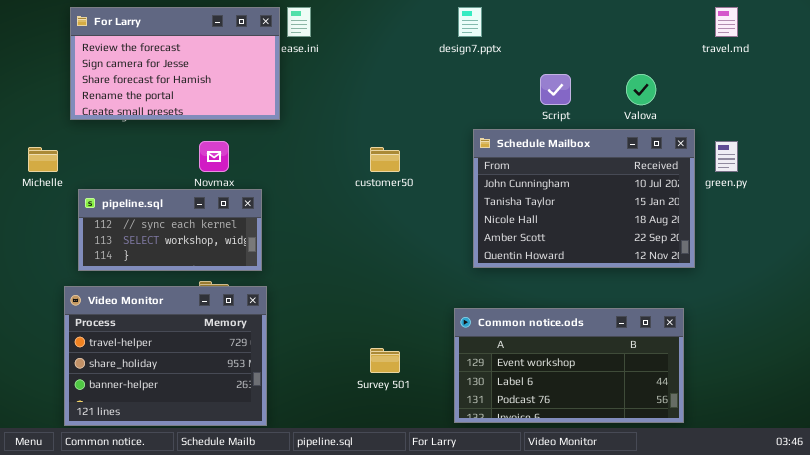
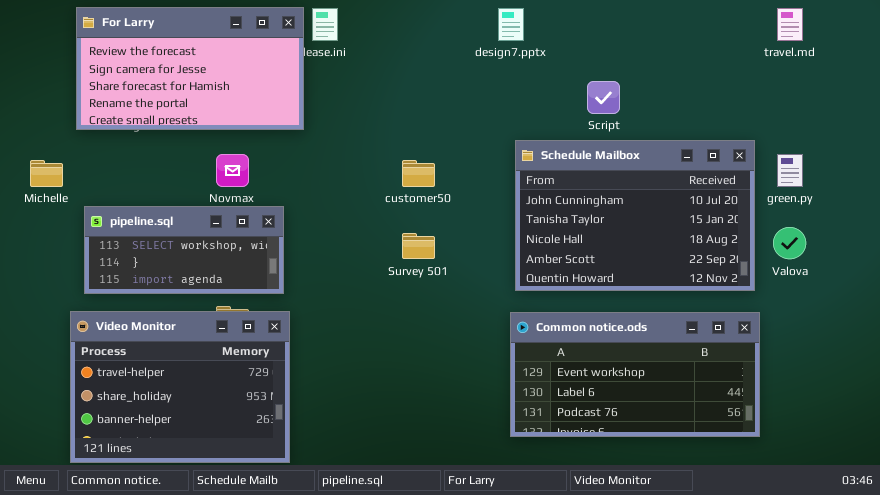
Valova: [626,74,656,105] -> [773,227,806,259], moved
pipeline.sql: [78,189,262,271] -> [84,206,284,294], scrolled down 1 row
Common notice.ods: [454,308,684,423] -> [510,312,760,437], moved
Survey 501: [370,348,400,373] -> [402,233,435,259], moved

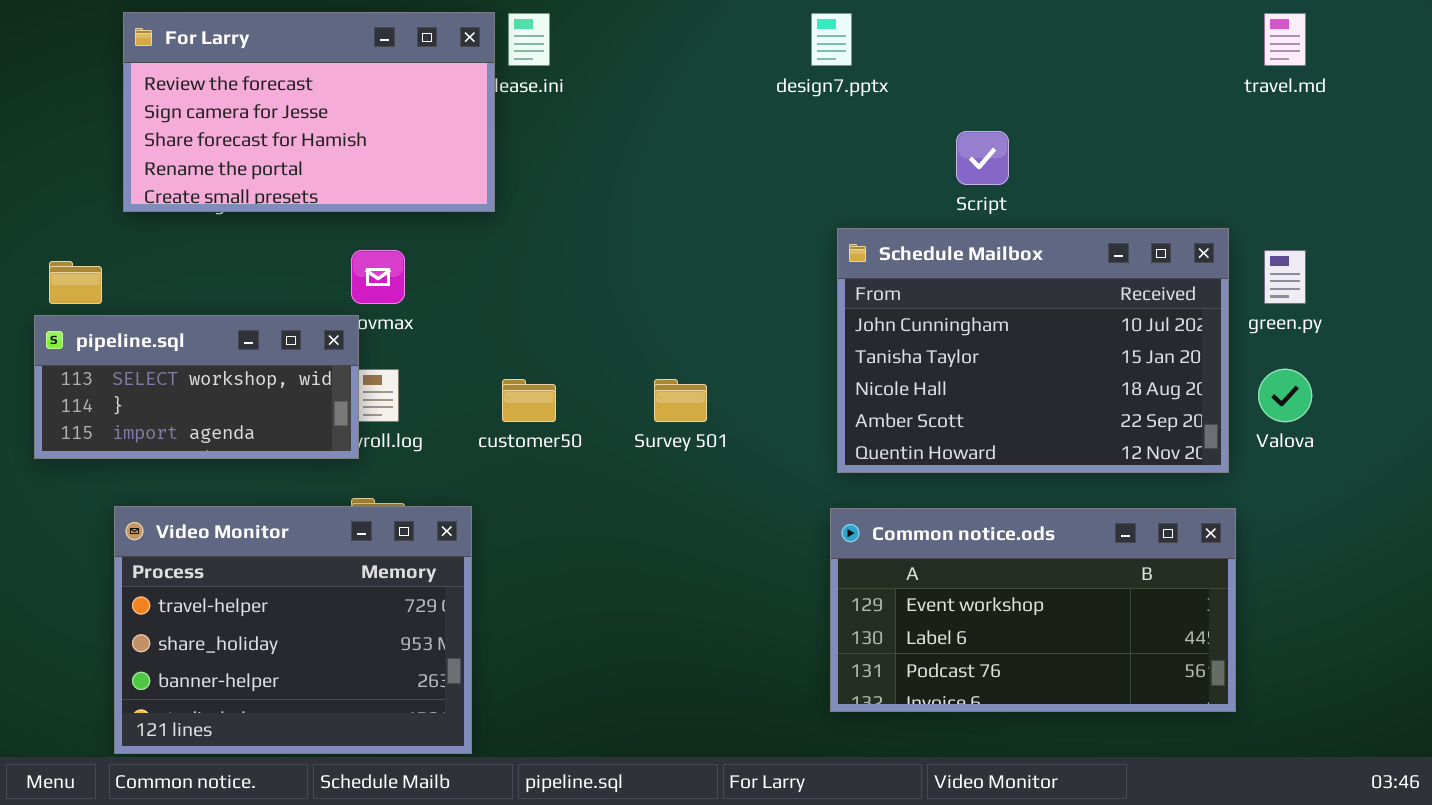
customer50: [402,160,435,187] -> [502,379,556,422], moved
pipeline.sql: [84,206,284,294] -> [34,315,359,459], moved

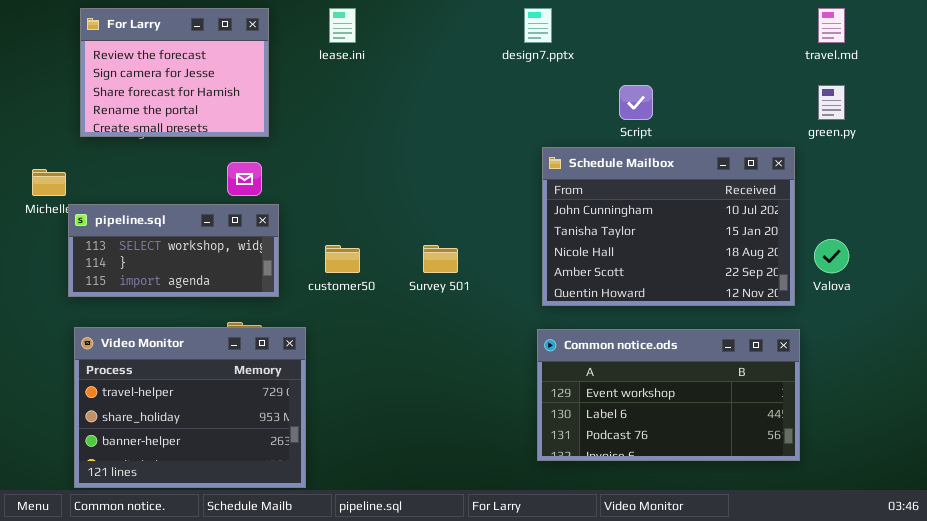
For Larry: [123,12,495,212] -> [80,8,269,137], resized
green.py: [1264,250,1306,304] -> [818,85,845,120], moved
pipeline.sql: [34,315,359,459] -> [68,204,279,297], moved

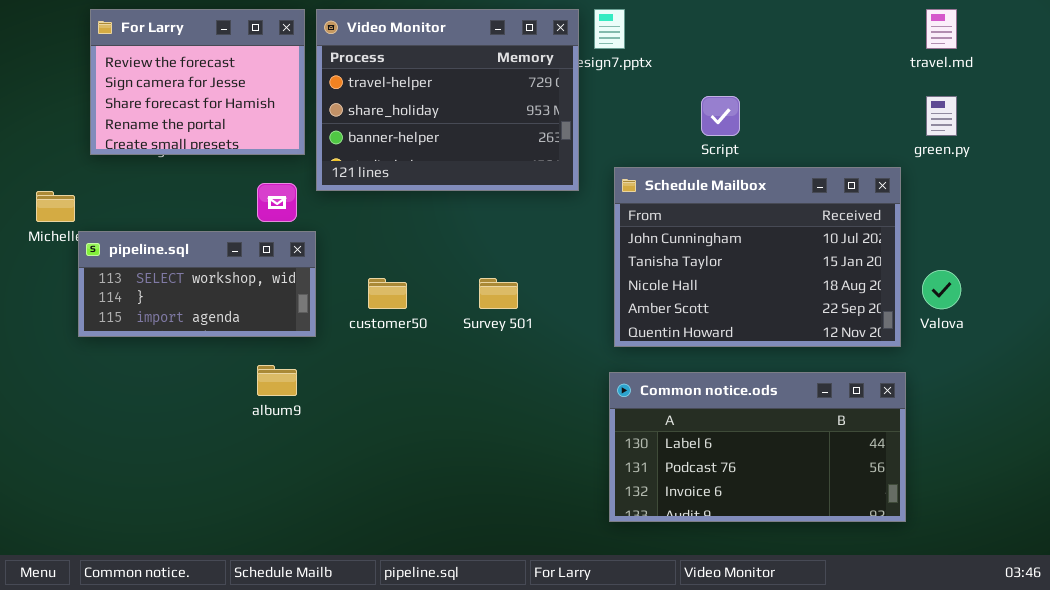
Video Monitor: [74,327,306,488] -> [316,9,579,191], moved
Common notice.ods: [537,329,800,461] -> [609,372,906,522], scrolled down 1 row

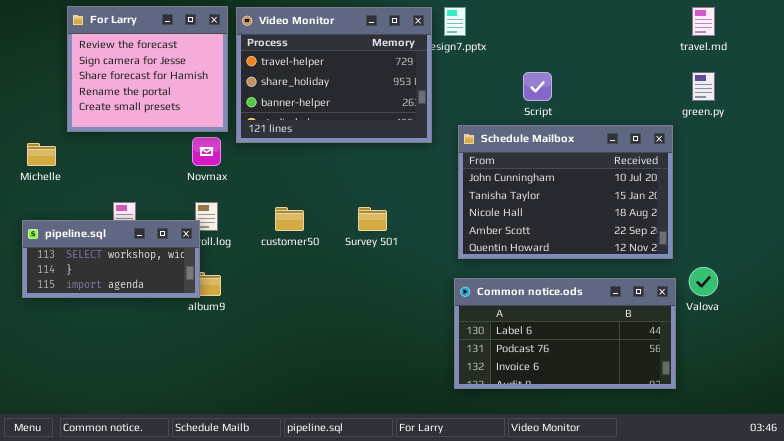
For Larry: [90,9,305,155] -> [67,6,228,132], resized
pipeline.sql: [78,231,316,337] -> [22,220,200,298], moved
Valova: [922,270,961,309] -> [689,267,718,296], moved

